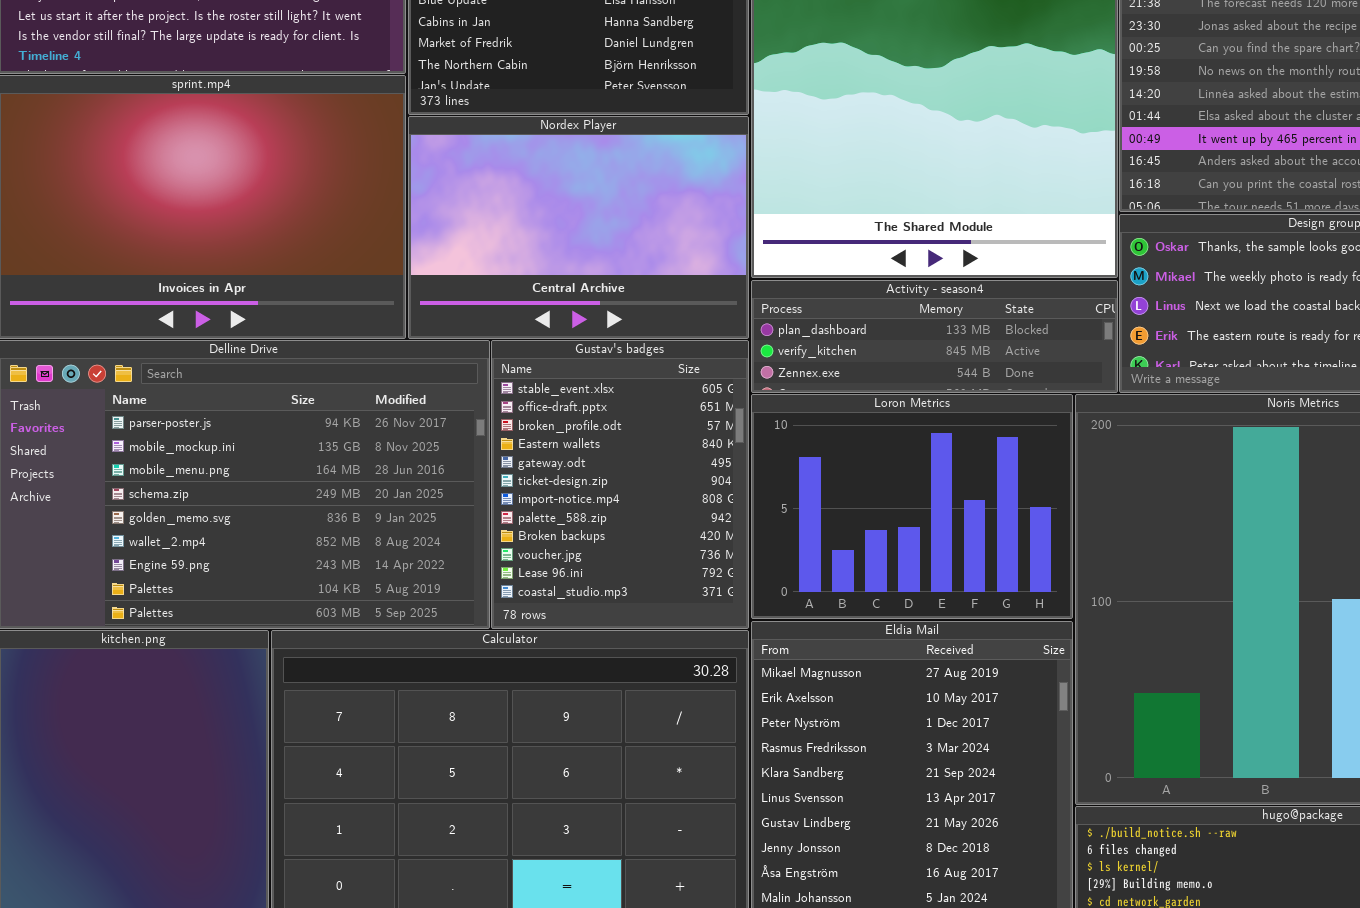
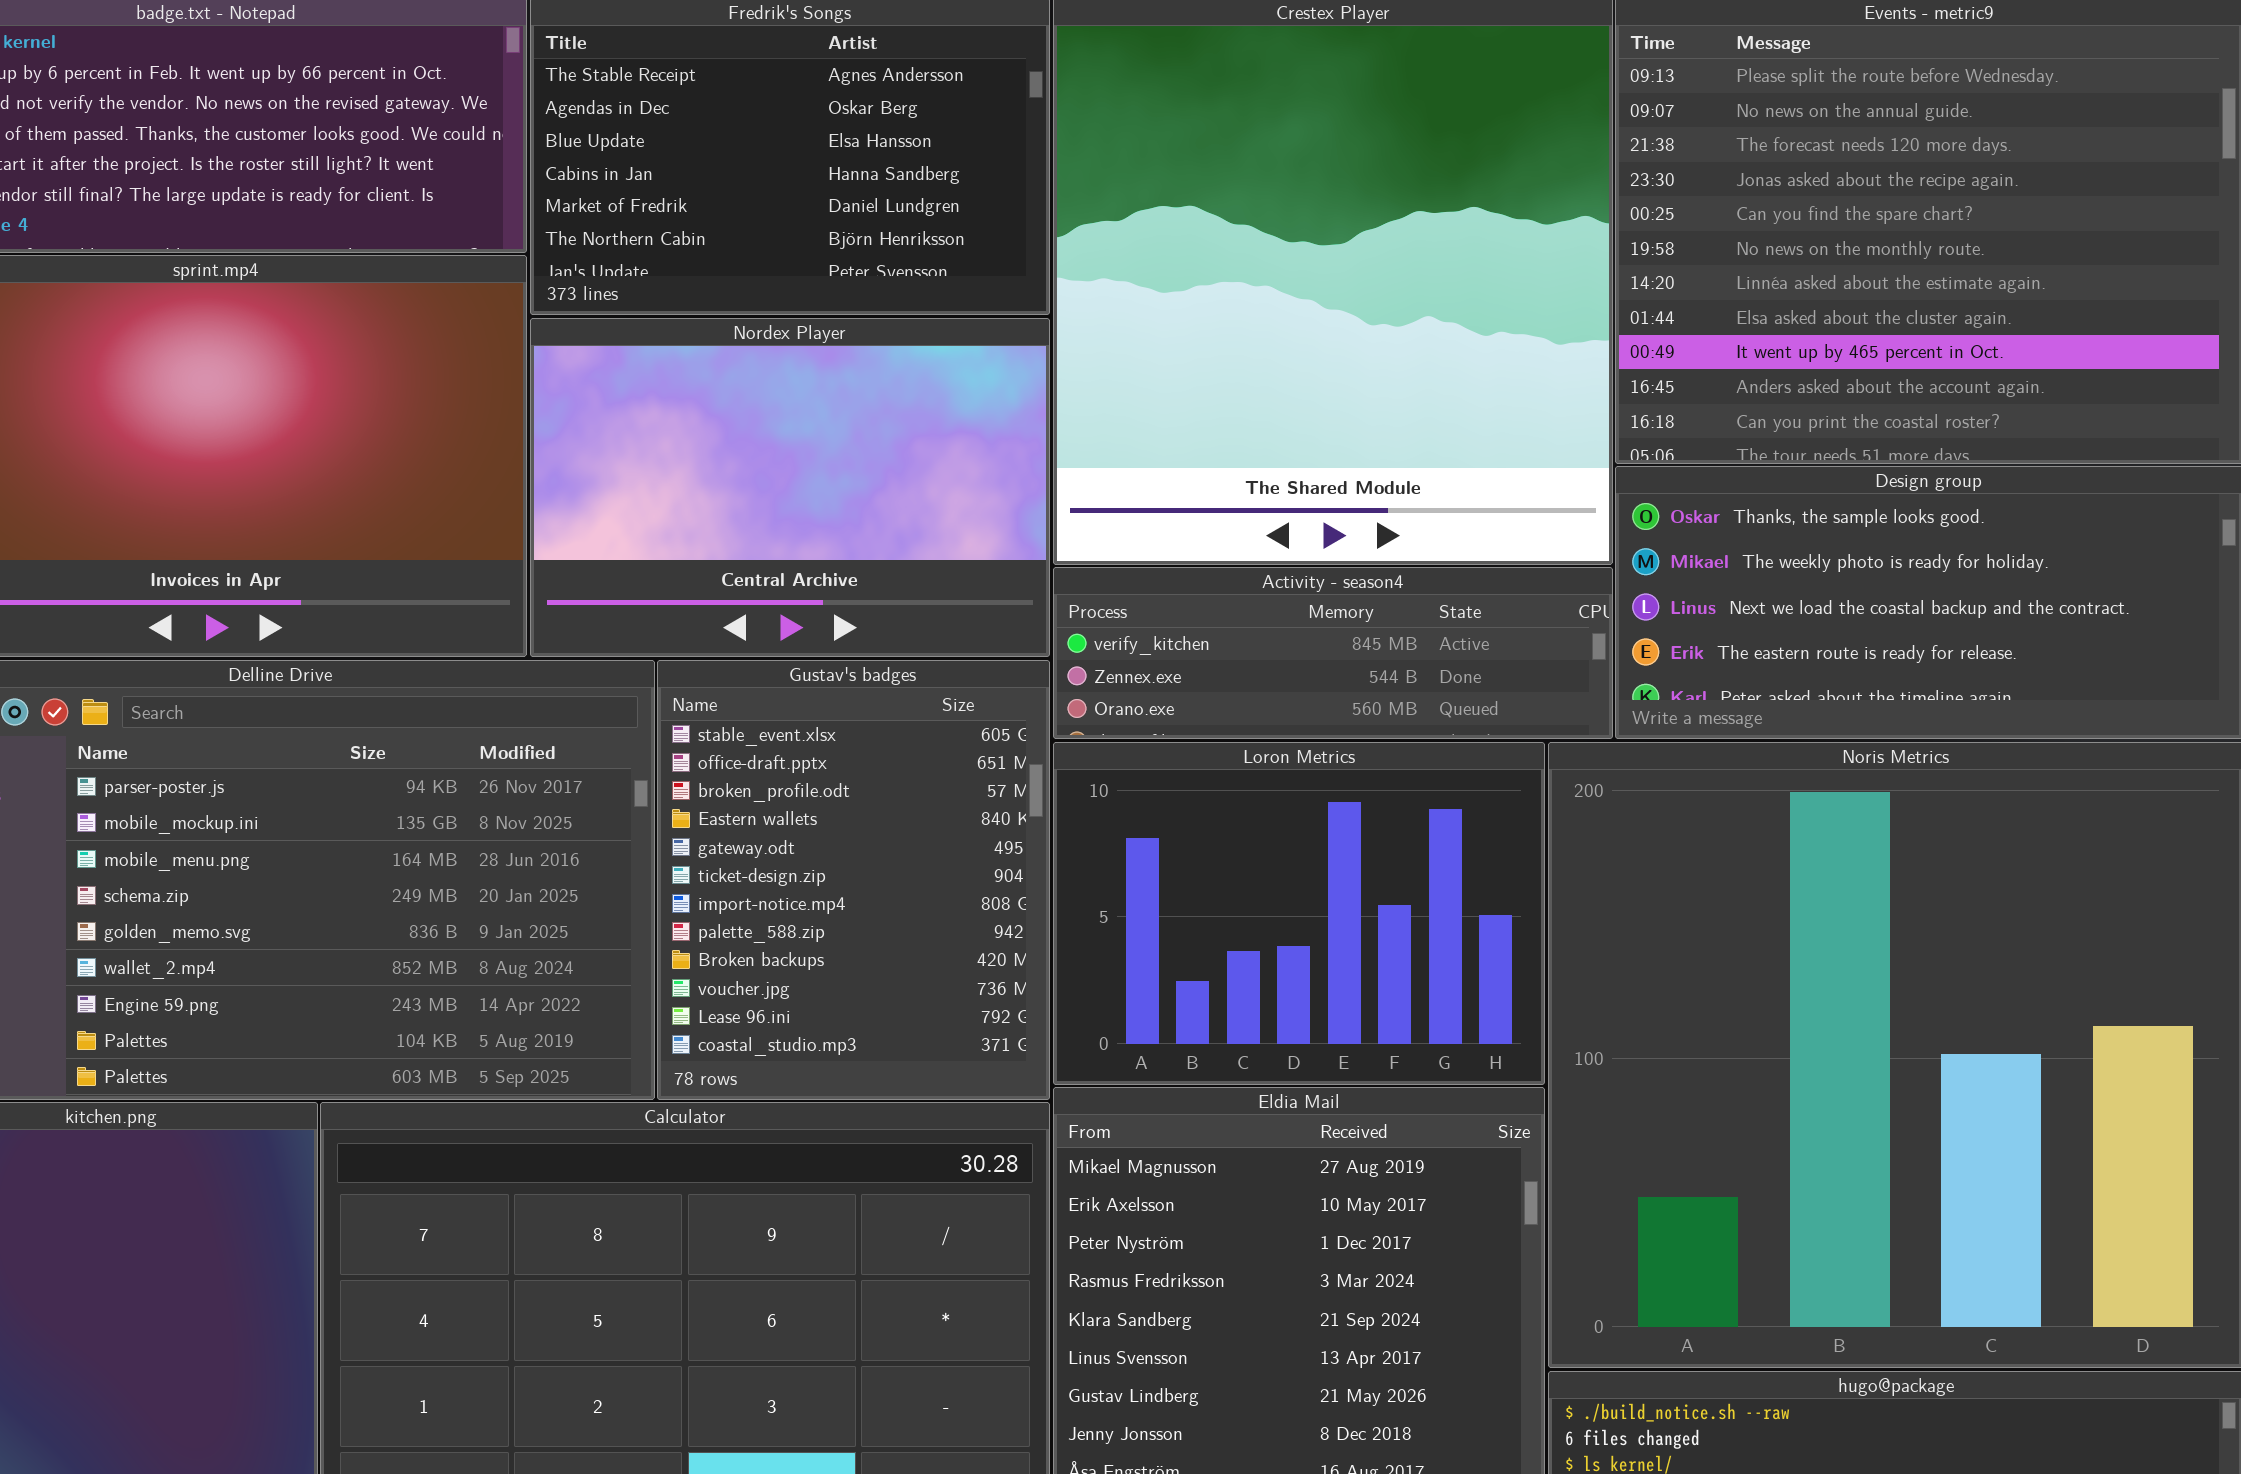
Activity - season4: [751,280,1118,393] -> [1053,567,1613,739], scrolled down 1 row

